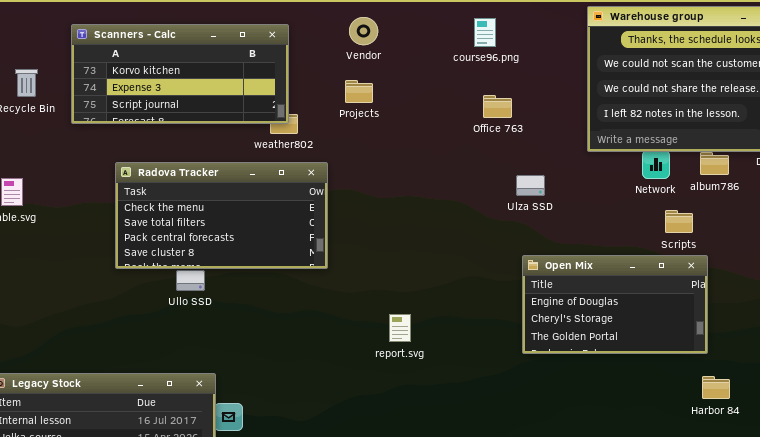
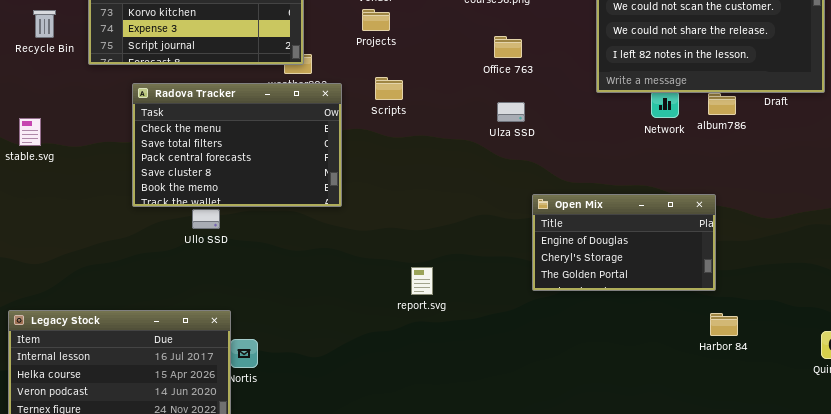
Projects: [345,80,373,103] -> [362,9,390,31], moved
Radova Tracker: [115,162,328,269] -> [132,83,342,207], resized
Ulza SSD: [516,175,545,196] -> [497,102,525,122], moved
Scripts: [665,210,693,233] -> [375,77,403,100], moved
report.svg: [389,314,411,342] -> [411,267,433,295], moved

